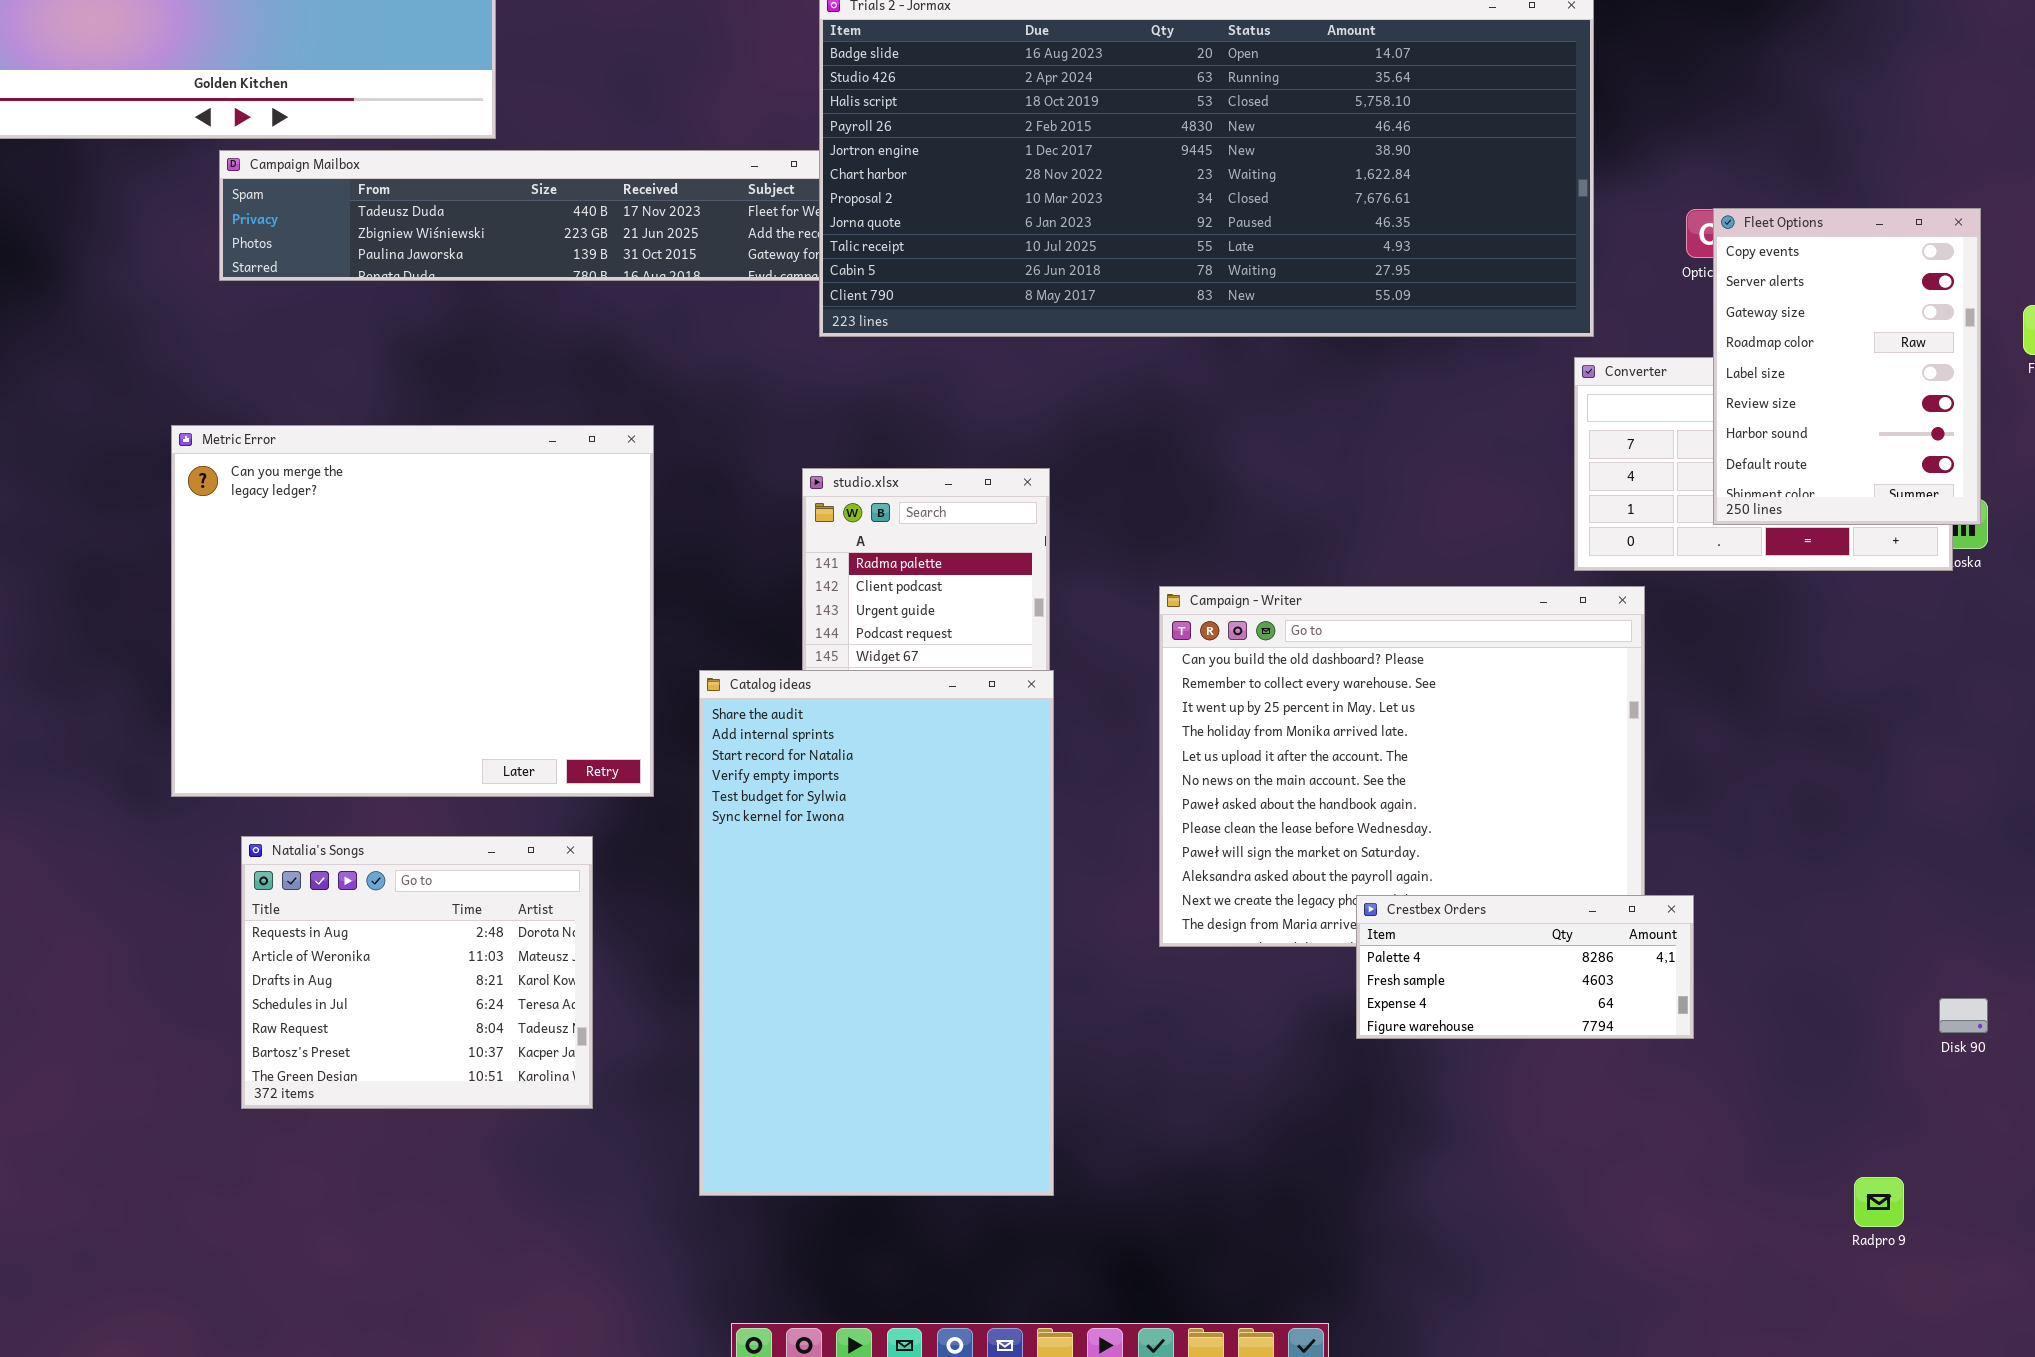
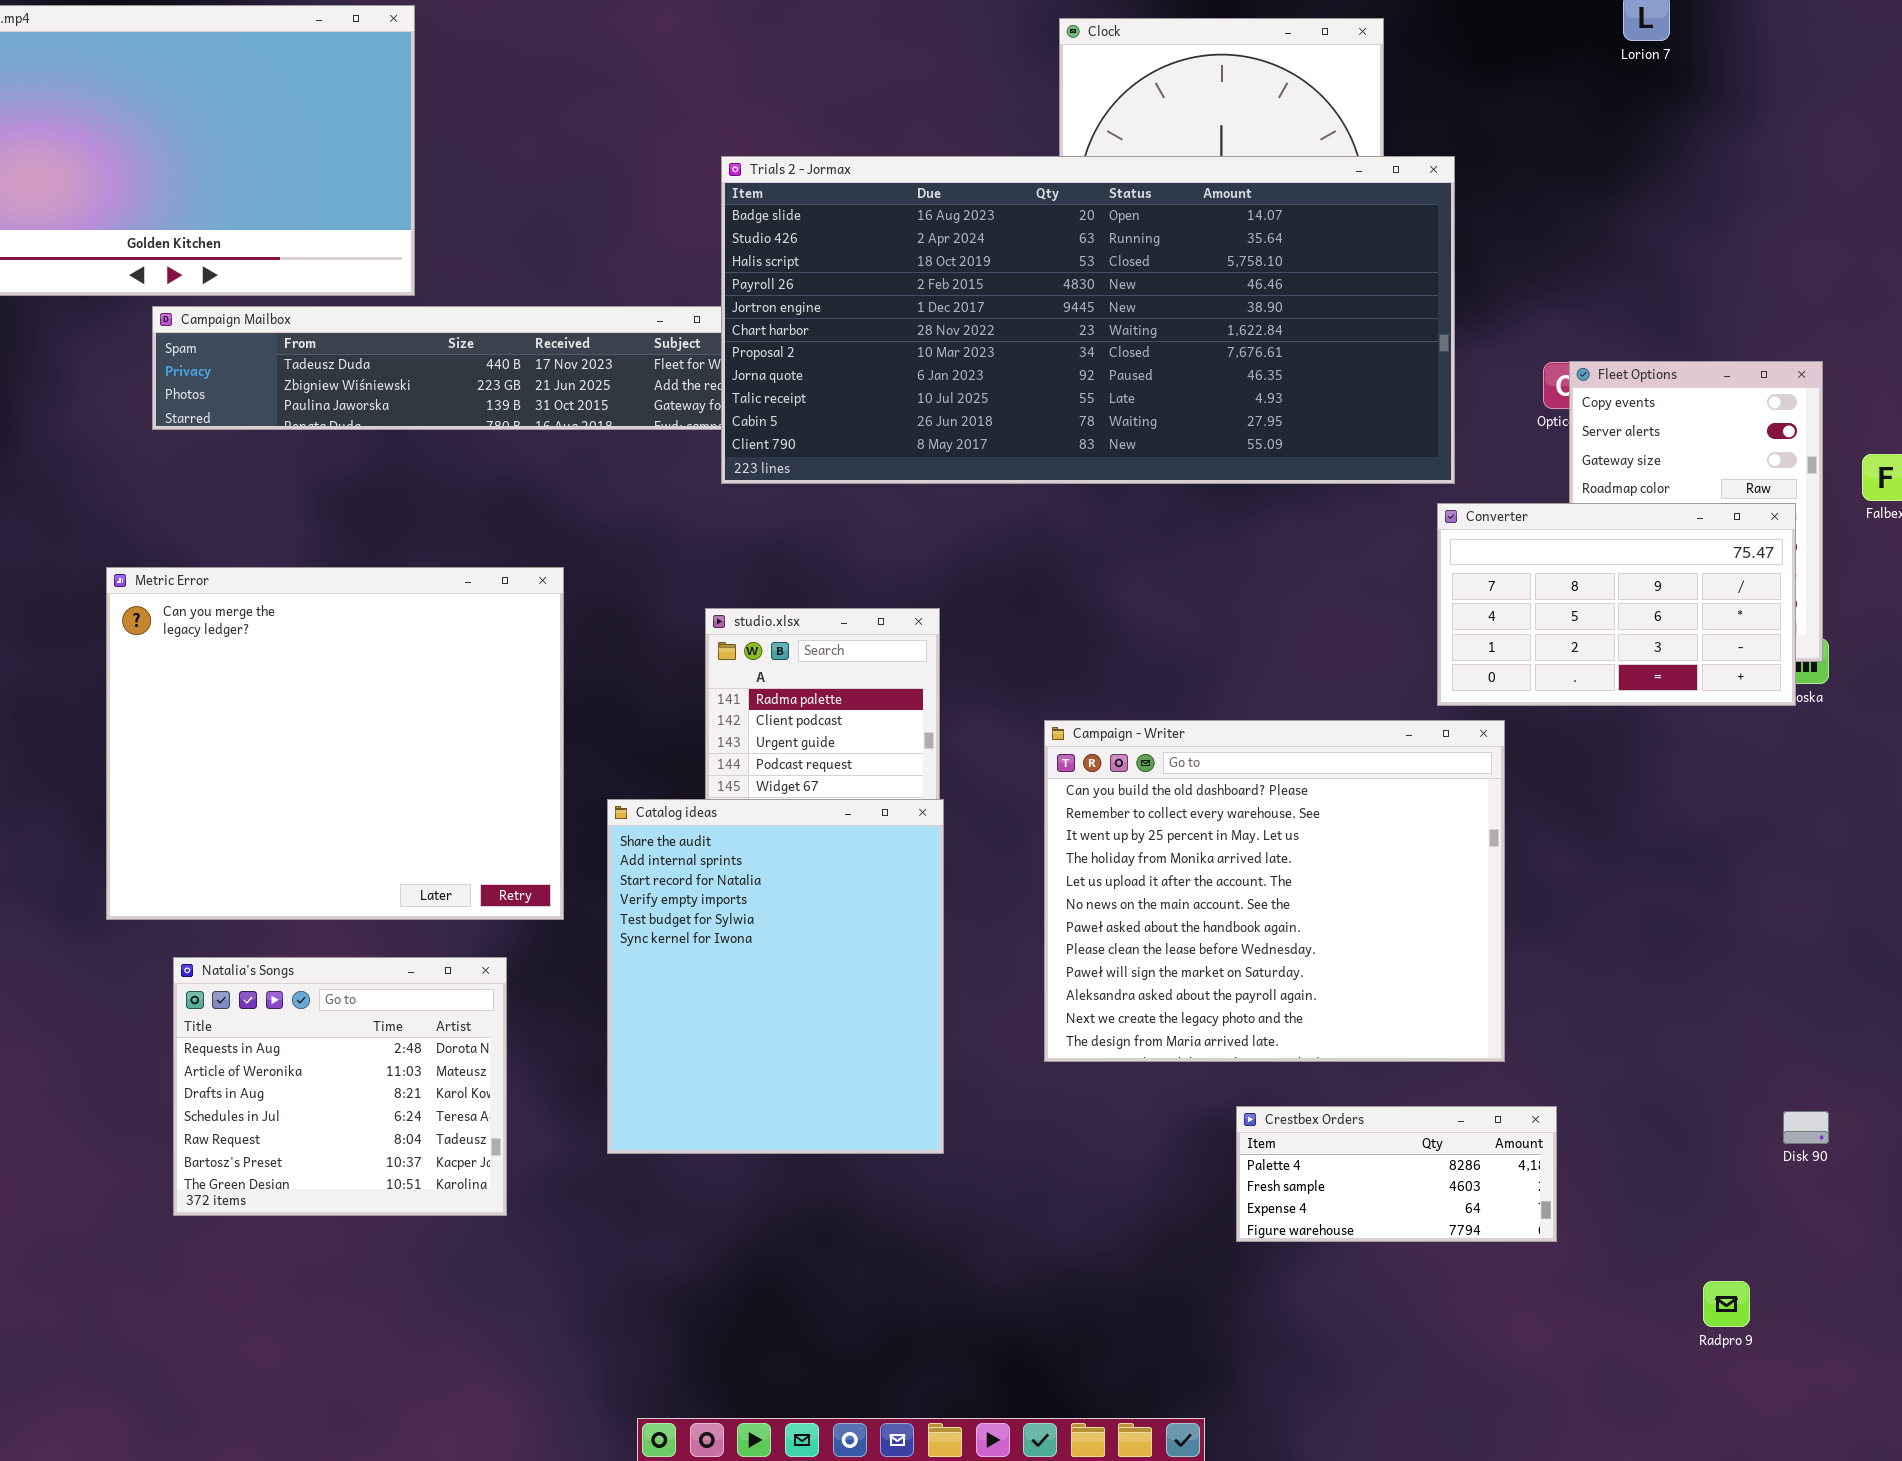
Converter: [1574,357,1953,571] -> [1437,503,1796,706], raised
Catalog ideas: [699,670,1054,1196] -> [607,799,944,1154], resized
Crestbex Orders: [1356,895,1694,1039] -> [1236,1106,1557,1242], moved

